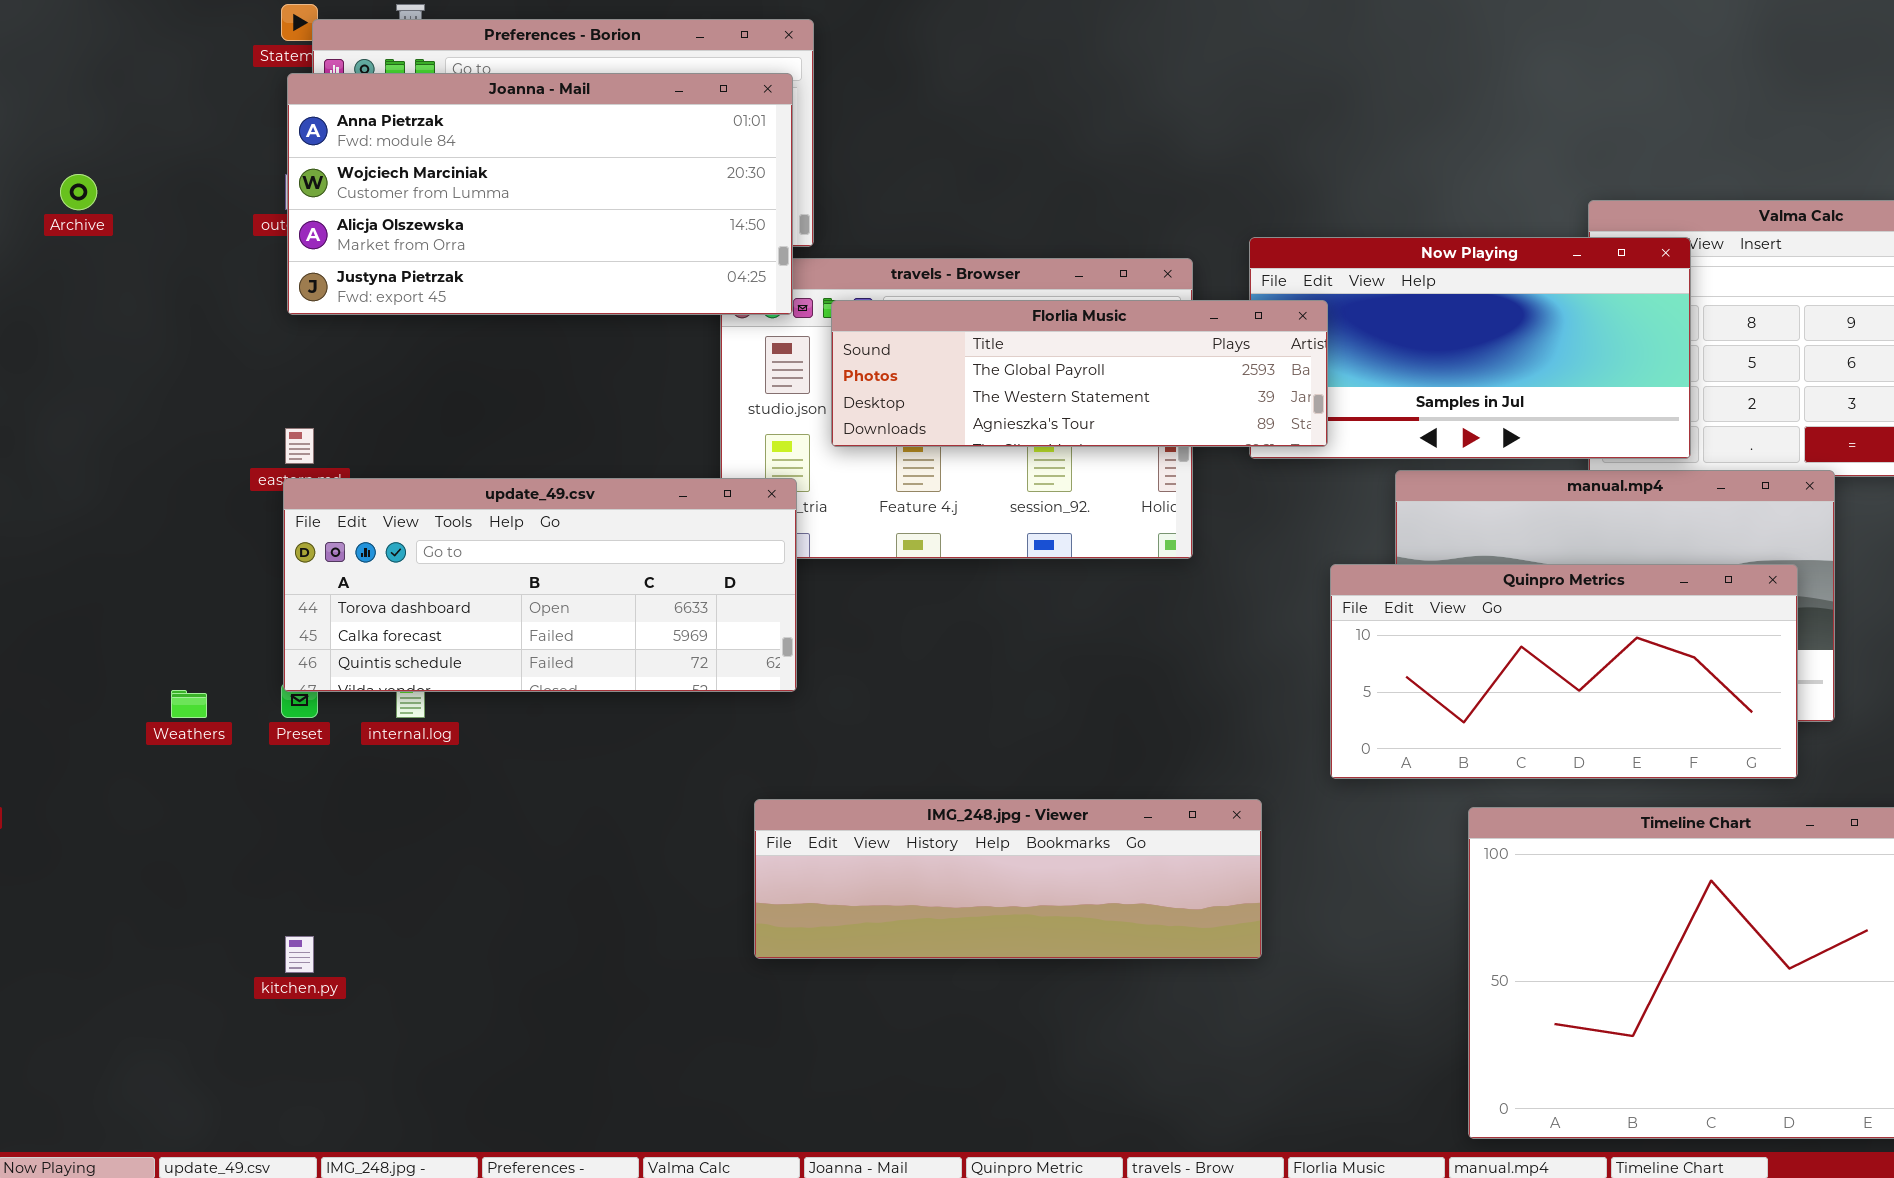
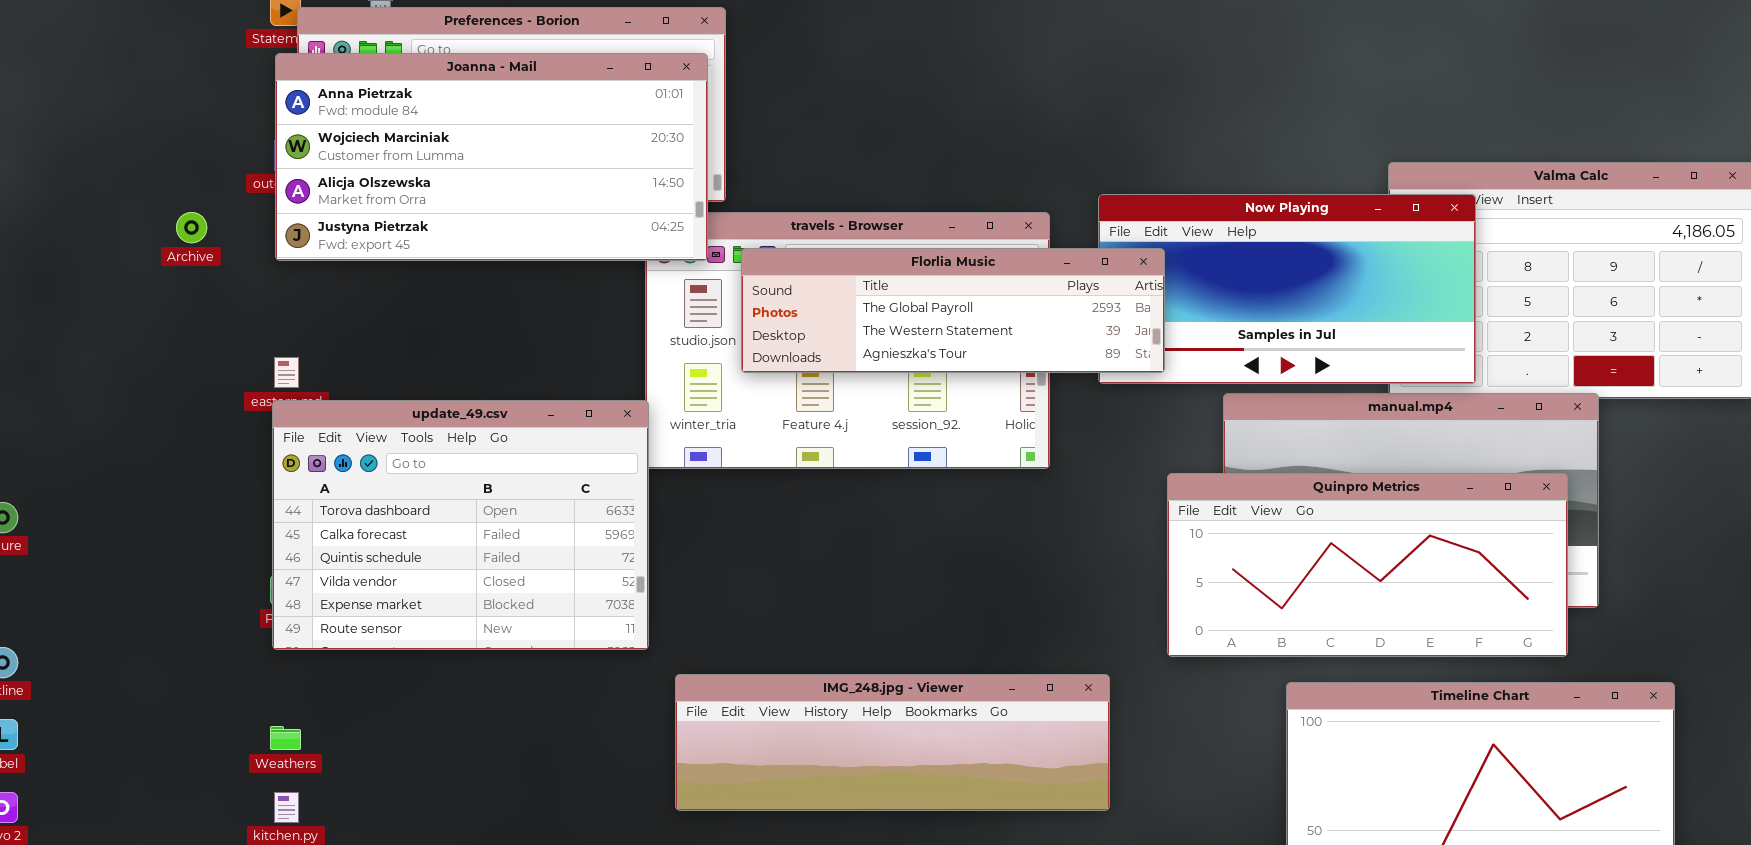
Archive: [60,174,97,210] -> [176,212,207,243], moved
update_49.csv: [283,478,797,692] -> [272,400,649,650], resized
Weathers: [171,690,207,718] -> [270,726,301,750], moved

